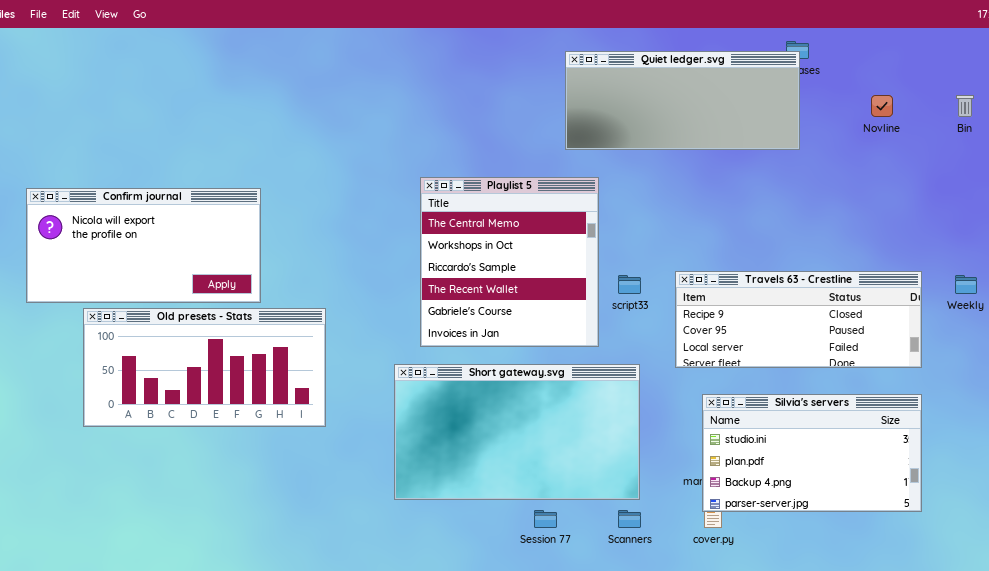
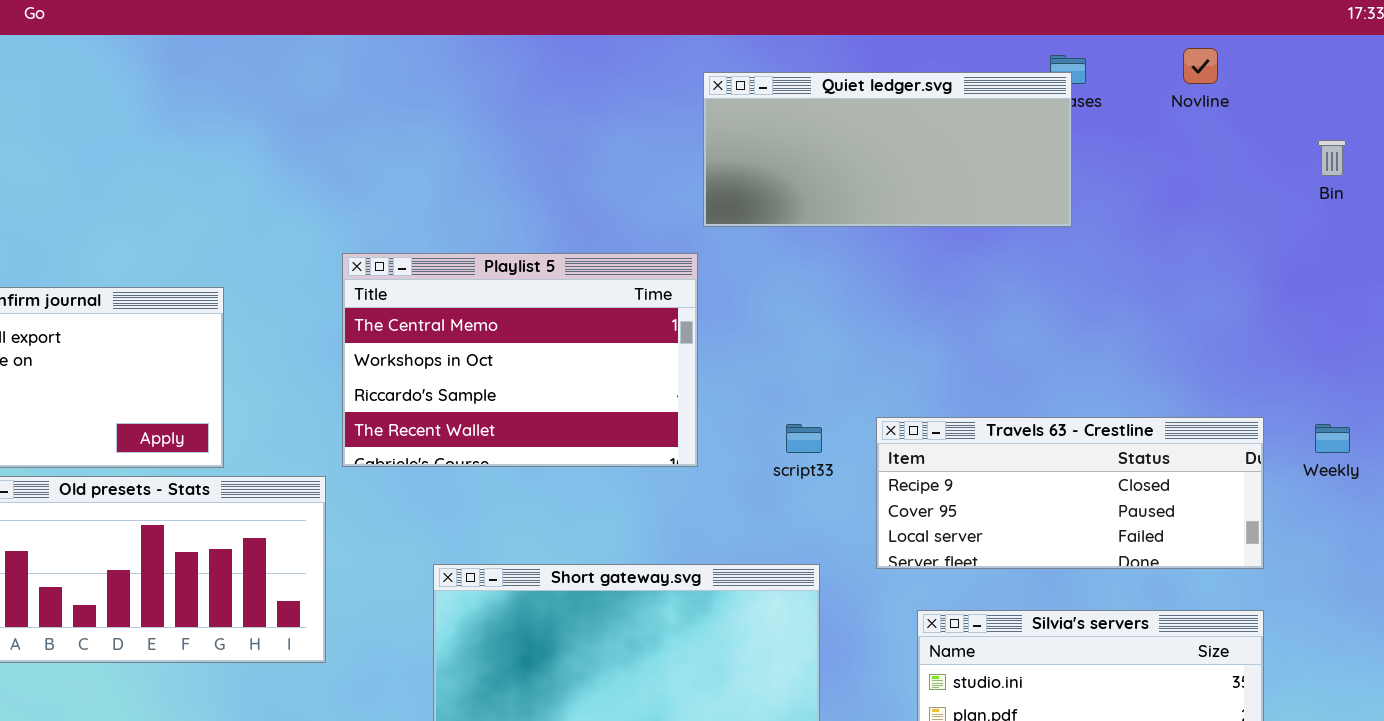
Novline: [871,95,893,117] -> [1183,48,1218,84], moved
Playlist 5: [420,177,599,347] -> [342,253,698,467], moved, resized

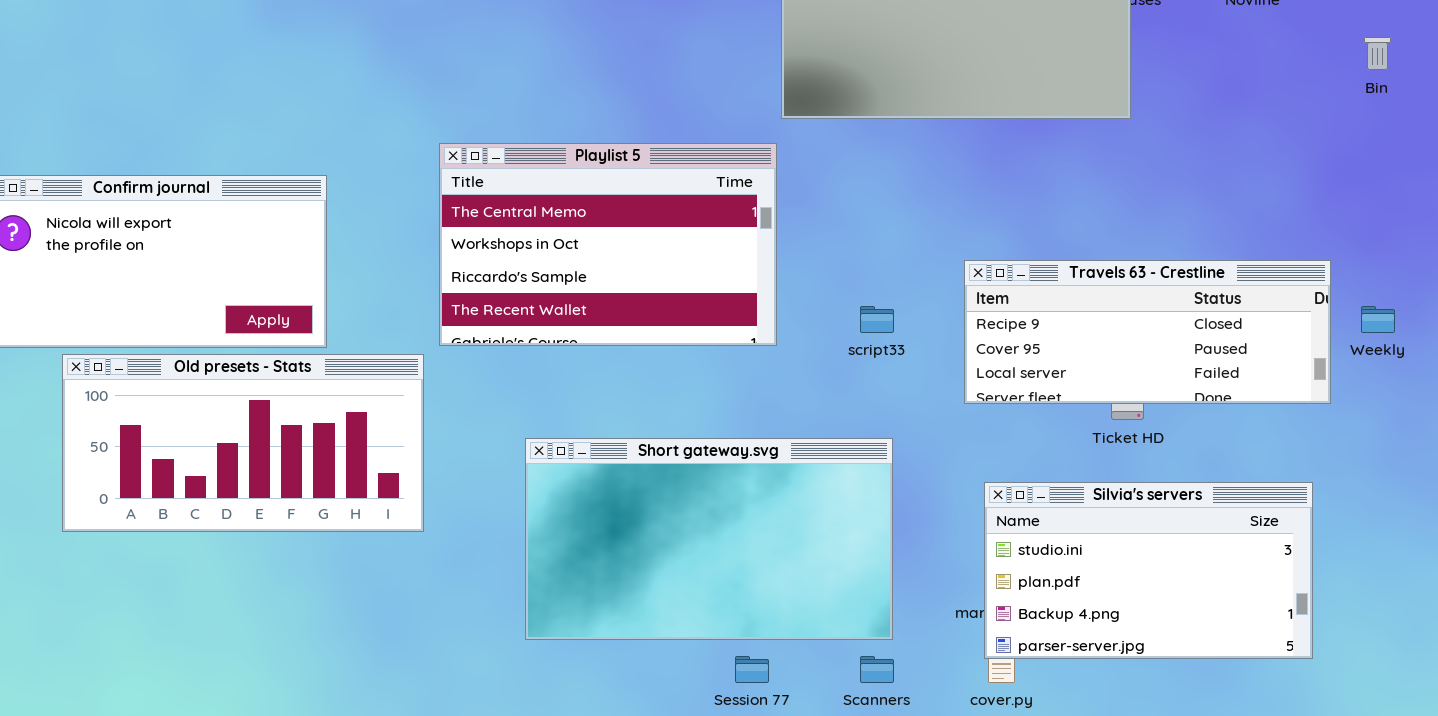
Travels 63 - Crestline: [876,417,1264,569] -> [964,260,1331,404], moved

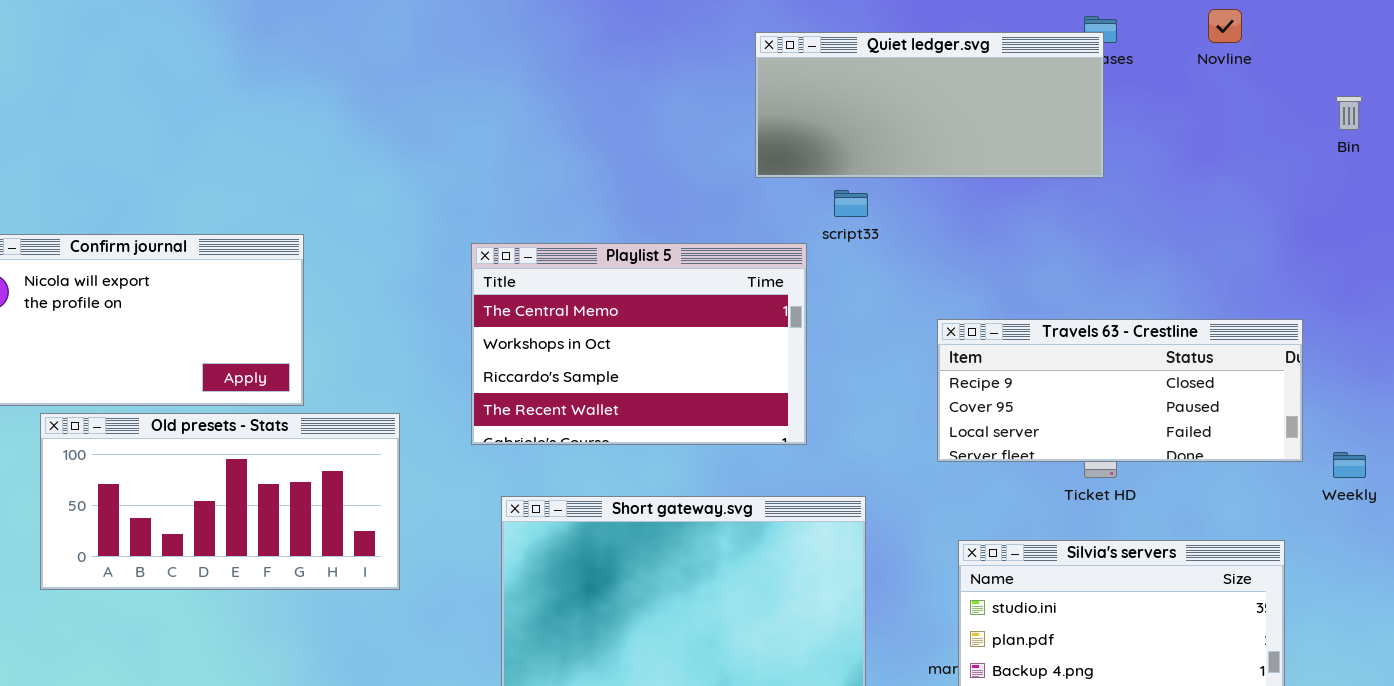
Playlist 5: [439,143,777,346] -> [471,243,807,445], moved
script33: [860,306,894,333] -> [834,190,868,217], moved
Weekly: [1361,306,1395,333] -> [1333,452,1366,478], moved

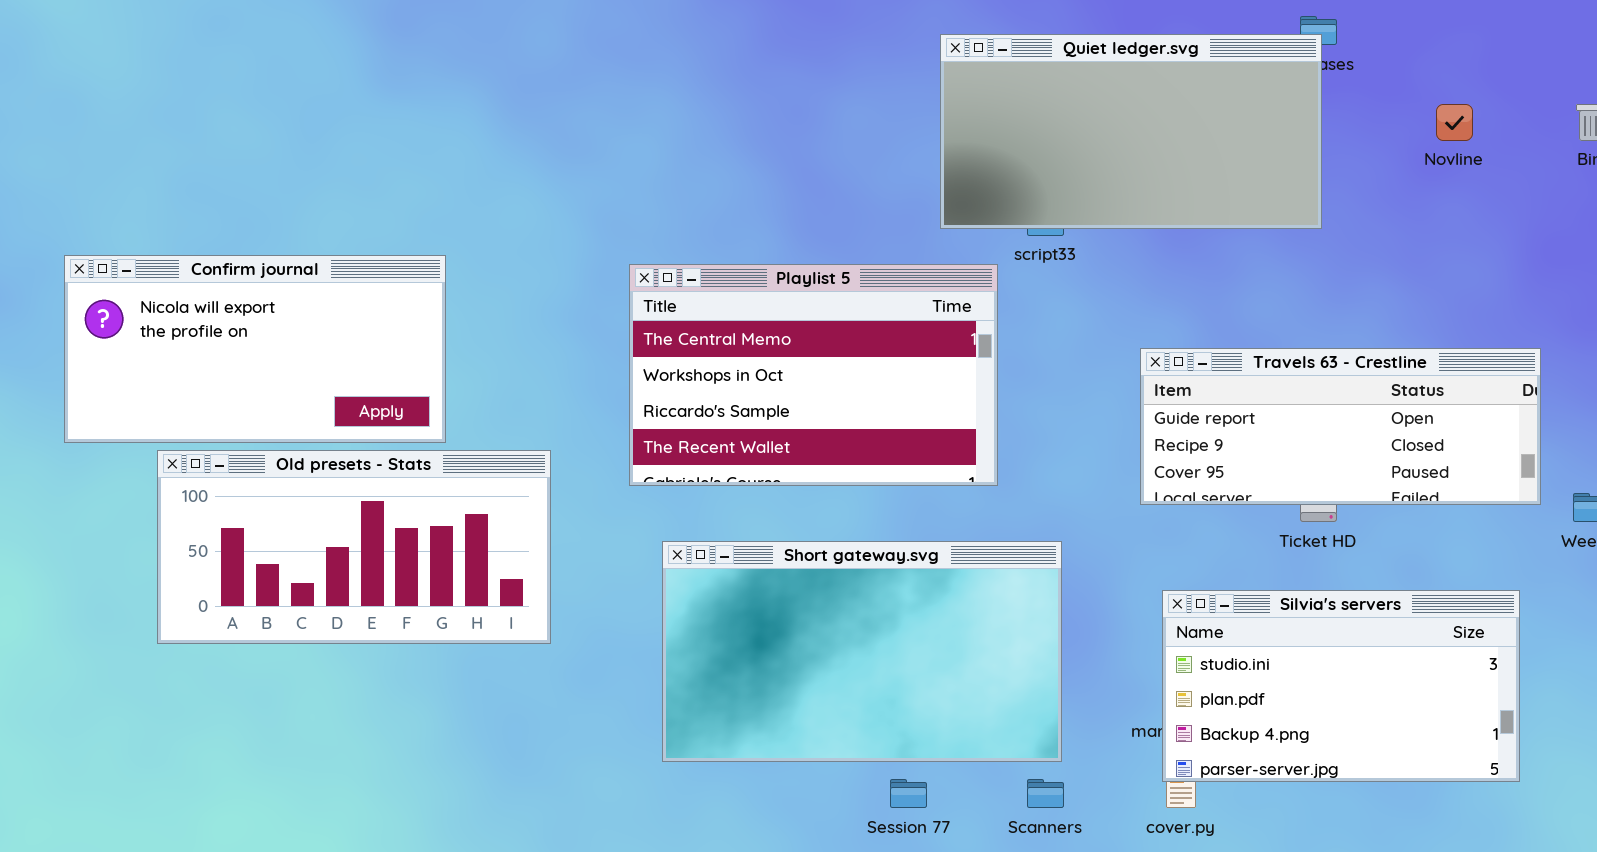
Novline: [1208,9,1242,43] -> [1436,104,1473,141], moved
Quiet ledger.svg: [755,32,1104,178] -> [940,34,1322,229], resized
Travels 63 - Crestline: [937,319,1303,462] -> [1140,348,1541,505], scrolled up 1 row

